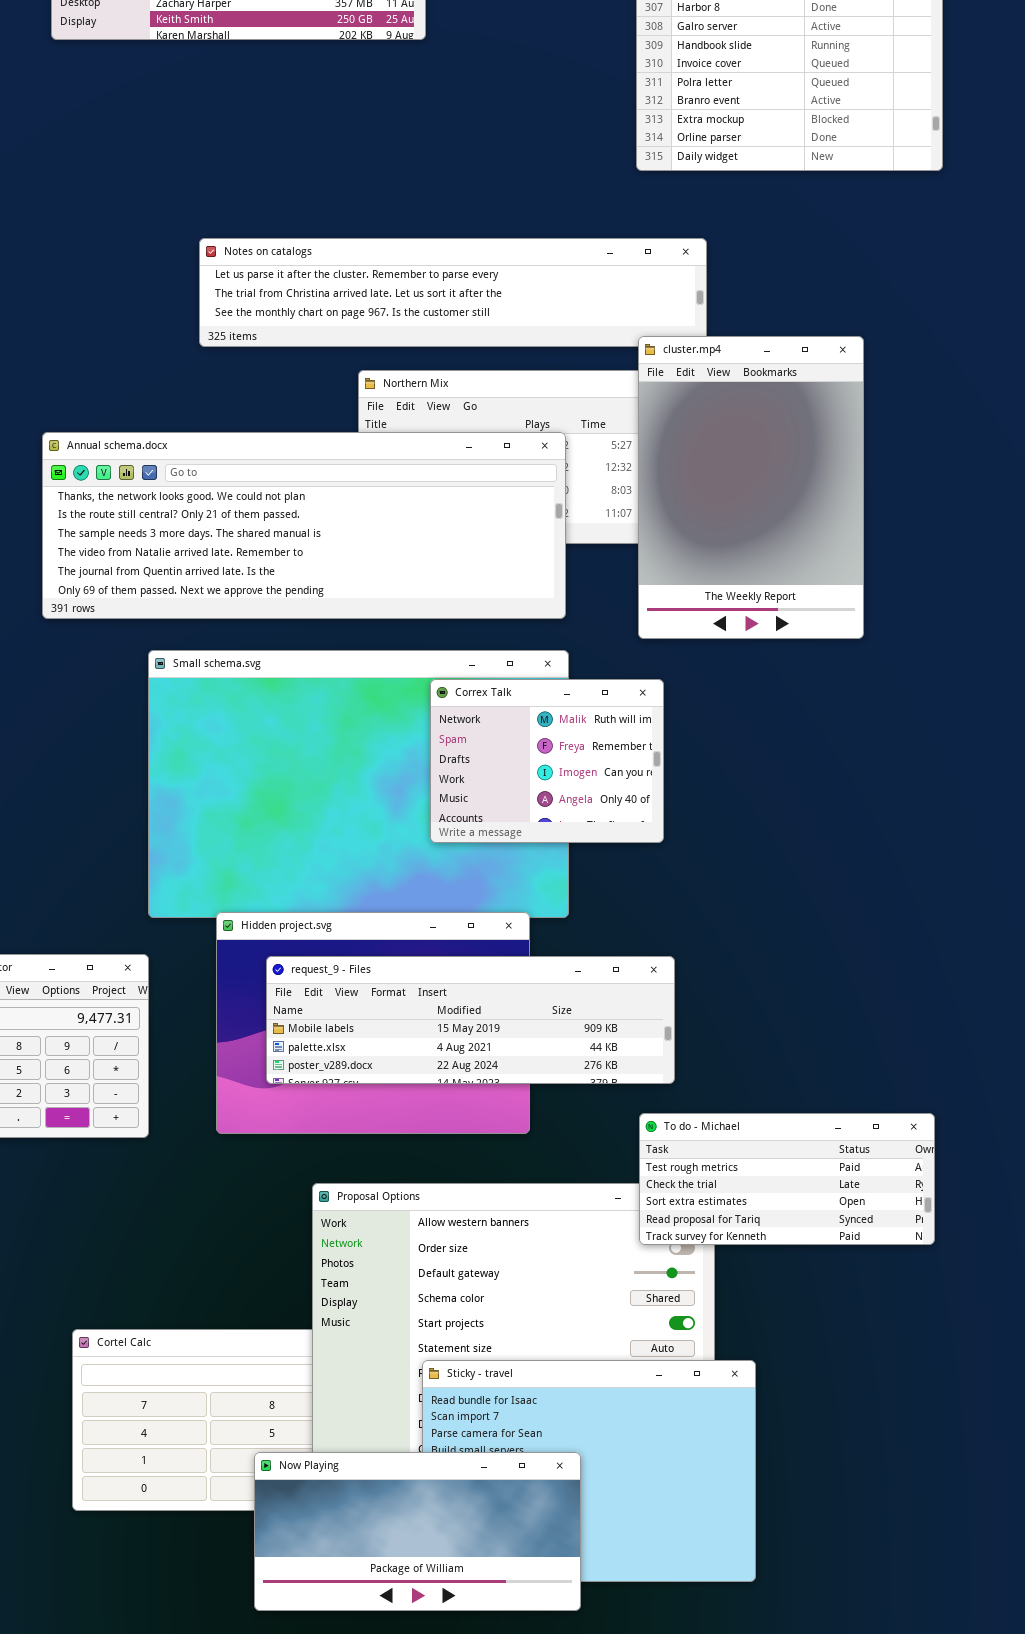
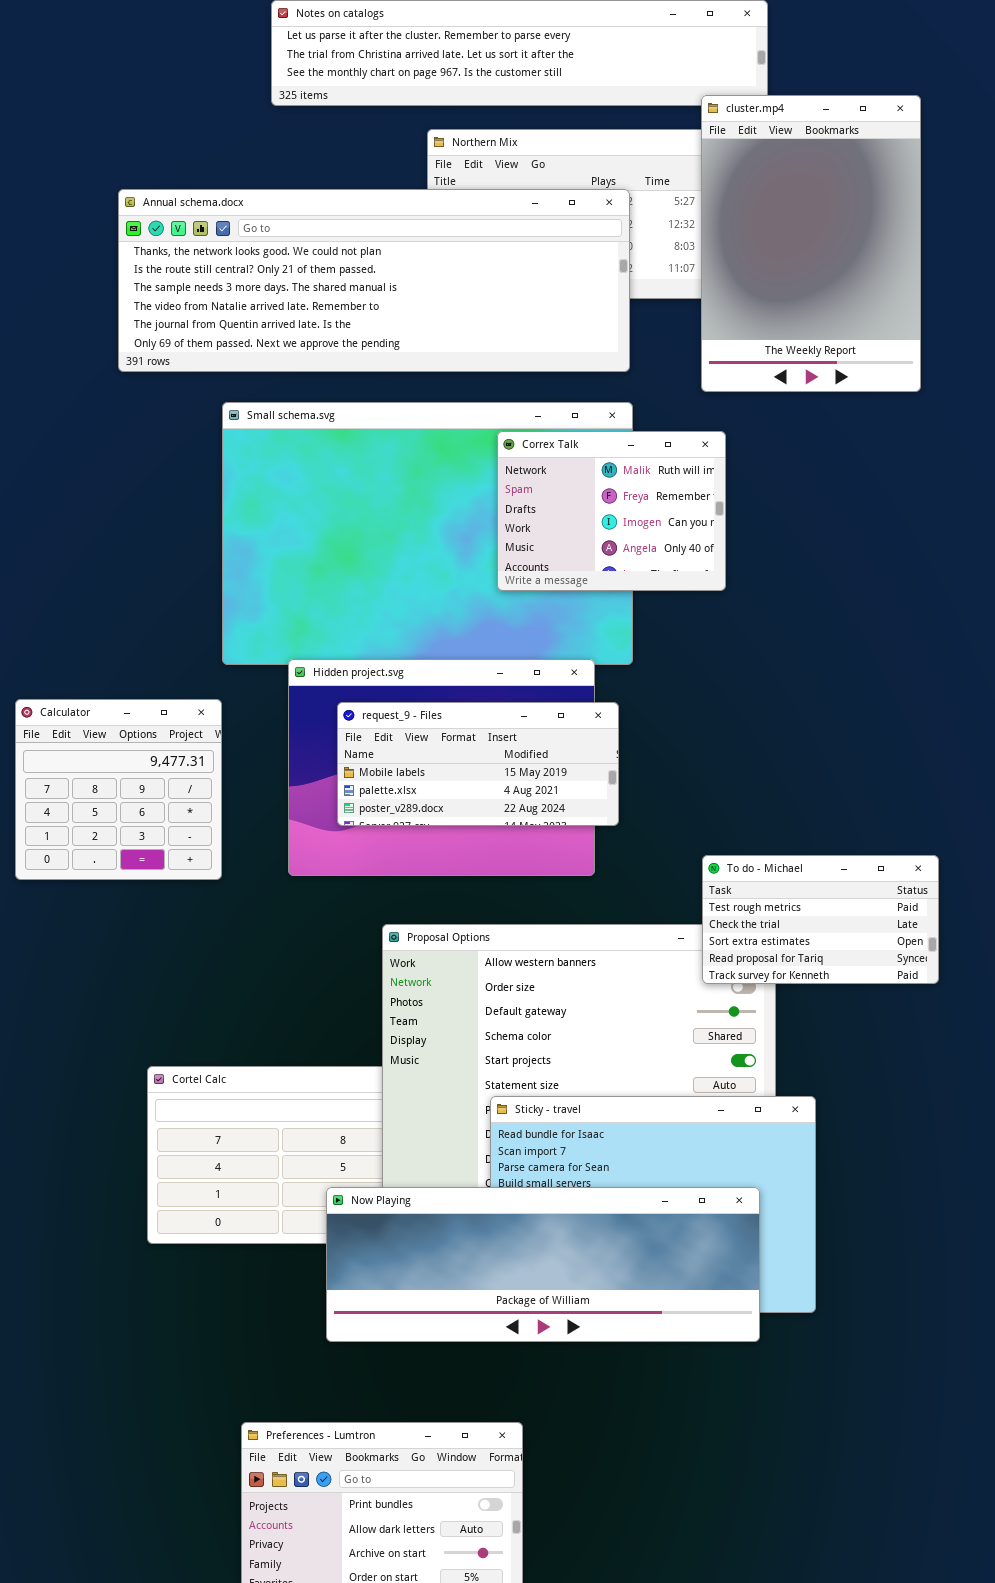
request_9 - Files: [266,956,675,1084] -> [337,702,619,826], resized
To do - Michael: [639,1113,935,1245] -> [702,855,939,984], resized
Now Playing: [254,1452,581,1611] -> [326,1187,760,1342], resized

